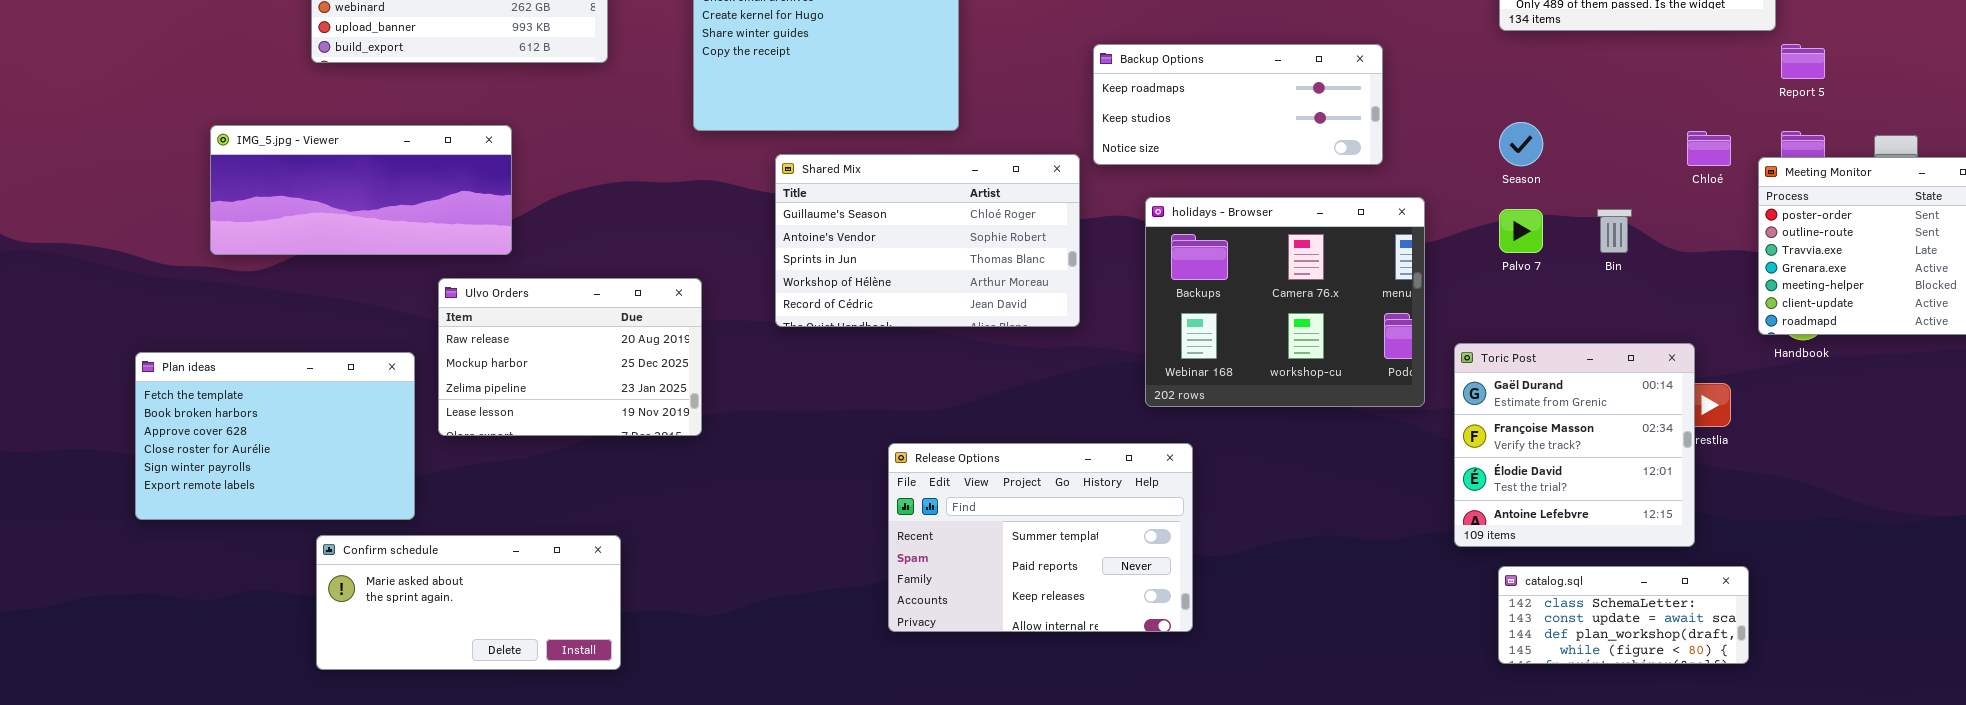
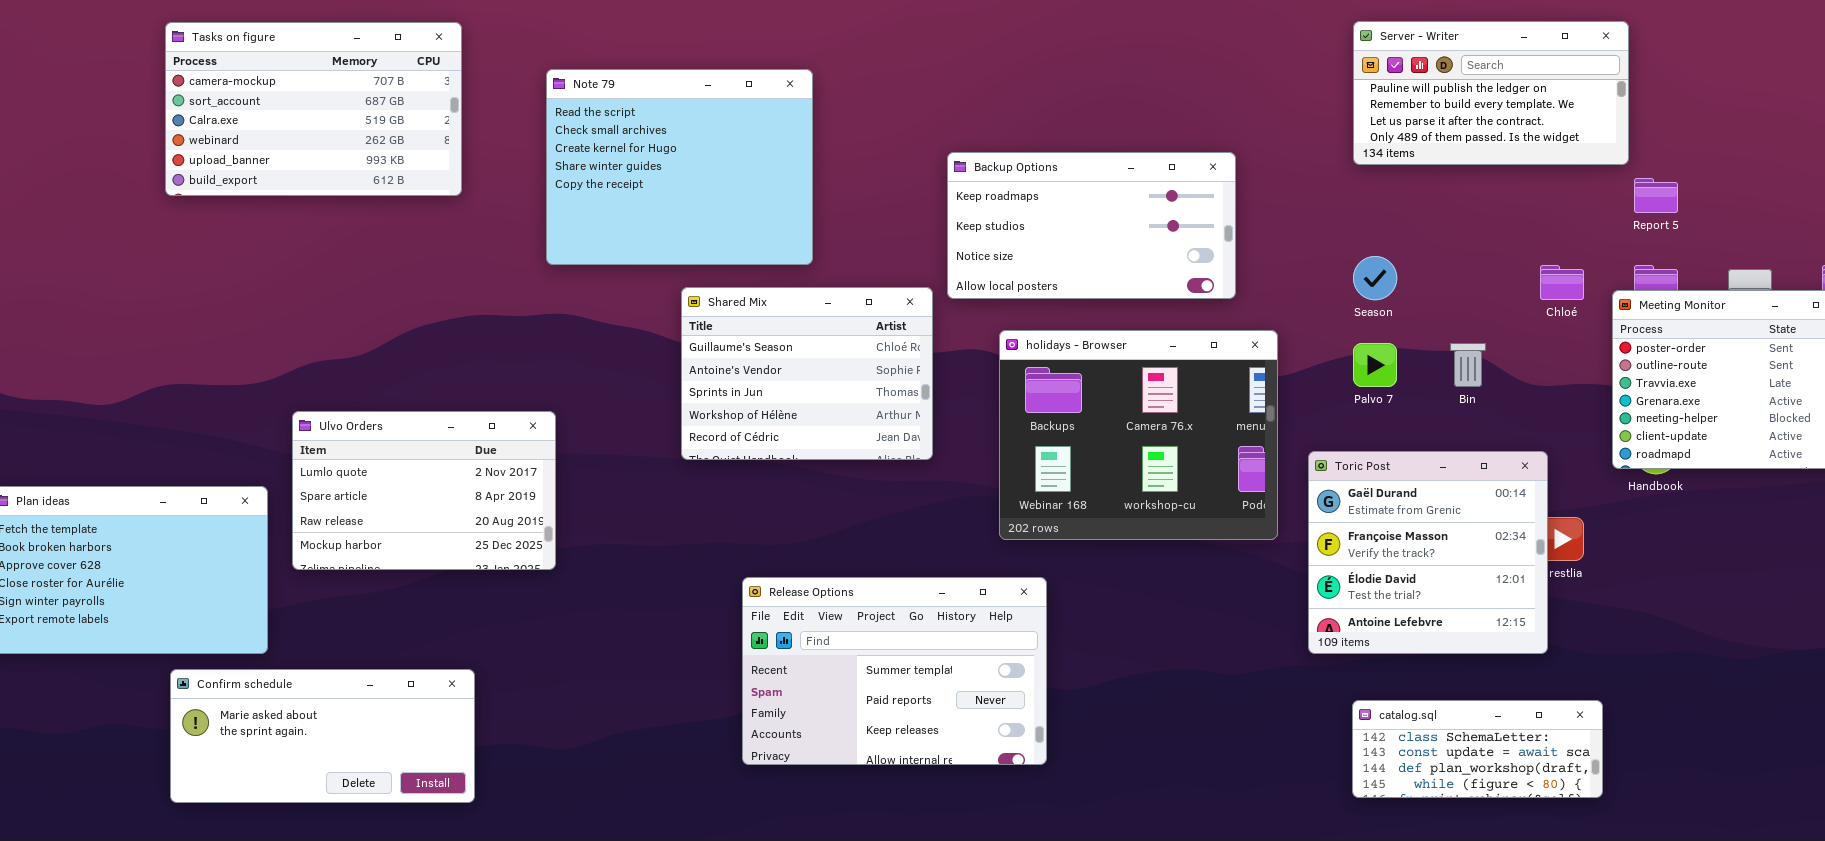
Backup Options: [1093,44,1383,165] -> [947,152,1236,299], resized
IMG_5.jpg - Viewer: [210,125,512,255] -> none, closed
Shared Mix: [775,154,1080,327] -> [681,287,933,460], resized
Ulvo Orders: [438,278,702,436] -> [292,411,556,570], scrolled up 2 rows
Toric Post: [1454,343,1695,547] -> [1308,451,1548,654], moved

